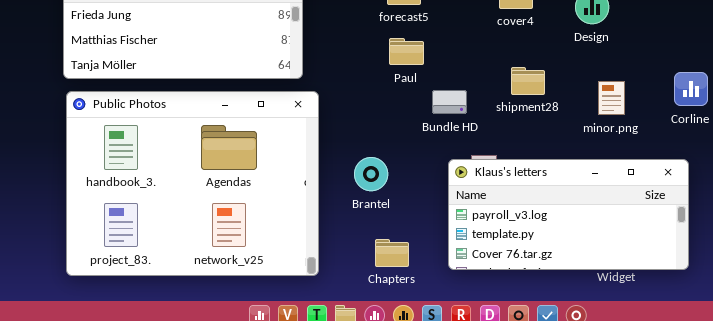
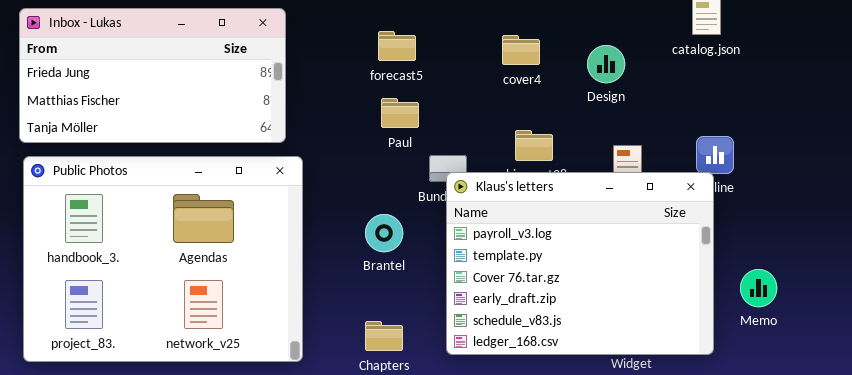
Brantel: [354,157,388,191] -> [365,214,403,252], moved
Klaus's letters: [448,159,689,270] -> [446,172,714,355], resized

